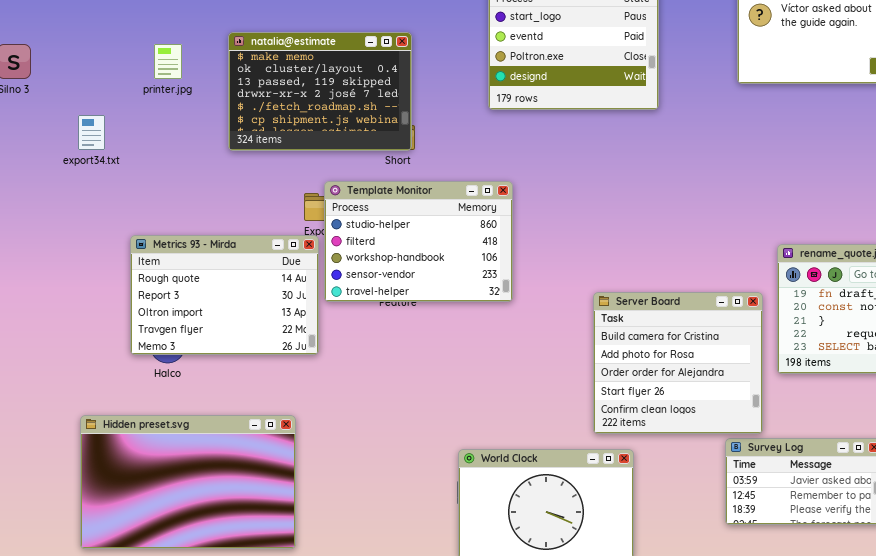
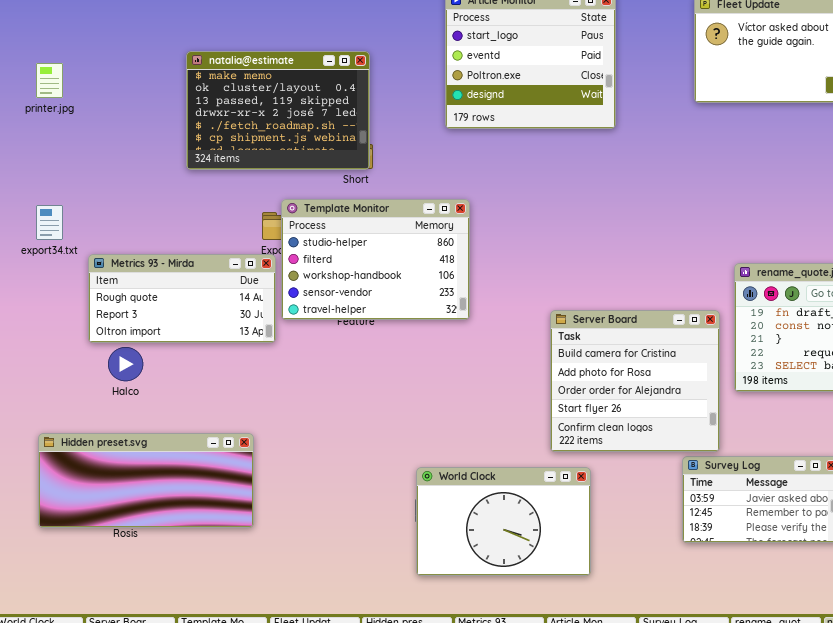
printer.jpg: [154,44,182,79] -> [36,63,63,98], moved
export34.txt: [78,115,105,150] -> [36,205,63,240], moved
Metrics 93 - Mirda: [130,235,319,355] -> [88,254,276,343], resized
Hidden preset.svg: [80,415,296,549] -> [38,433,254,528], resized

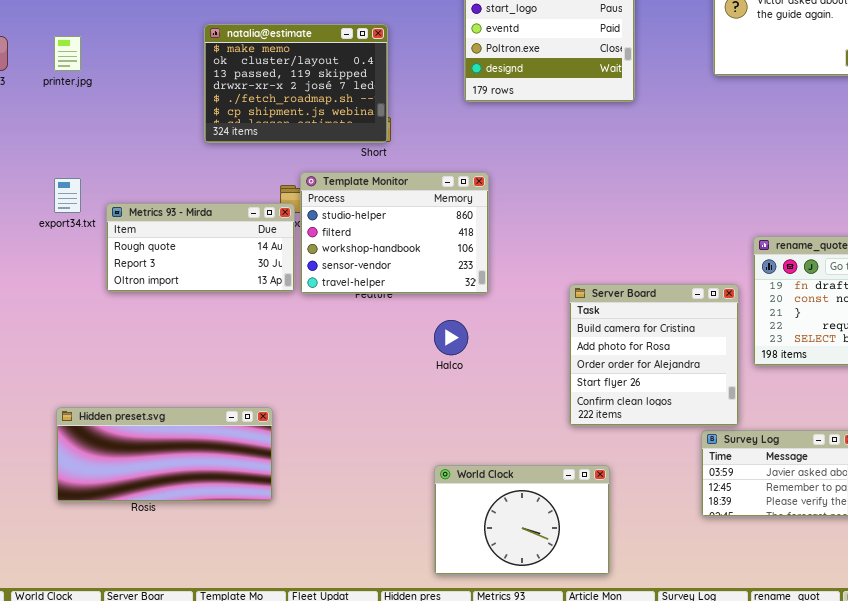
Metrics 93 - Mirda: [88,254,276,343] -> [106,203,295,292], moved
Halco: [108,347,143,381] -> [434,320,468,355], moved
World Clock: [416,467,591,576] -> [434,465,610,575], moved

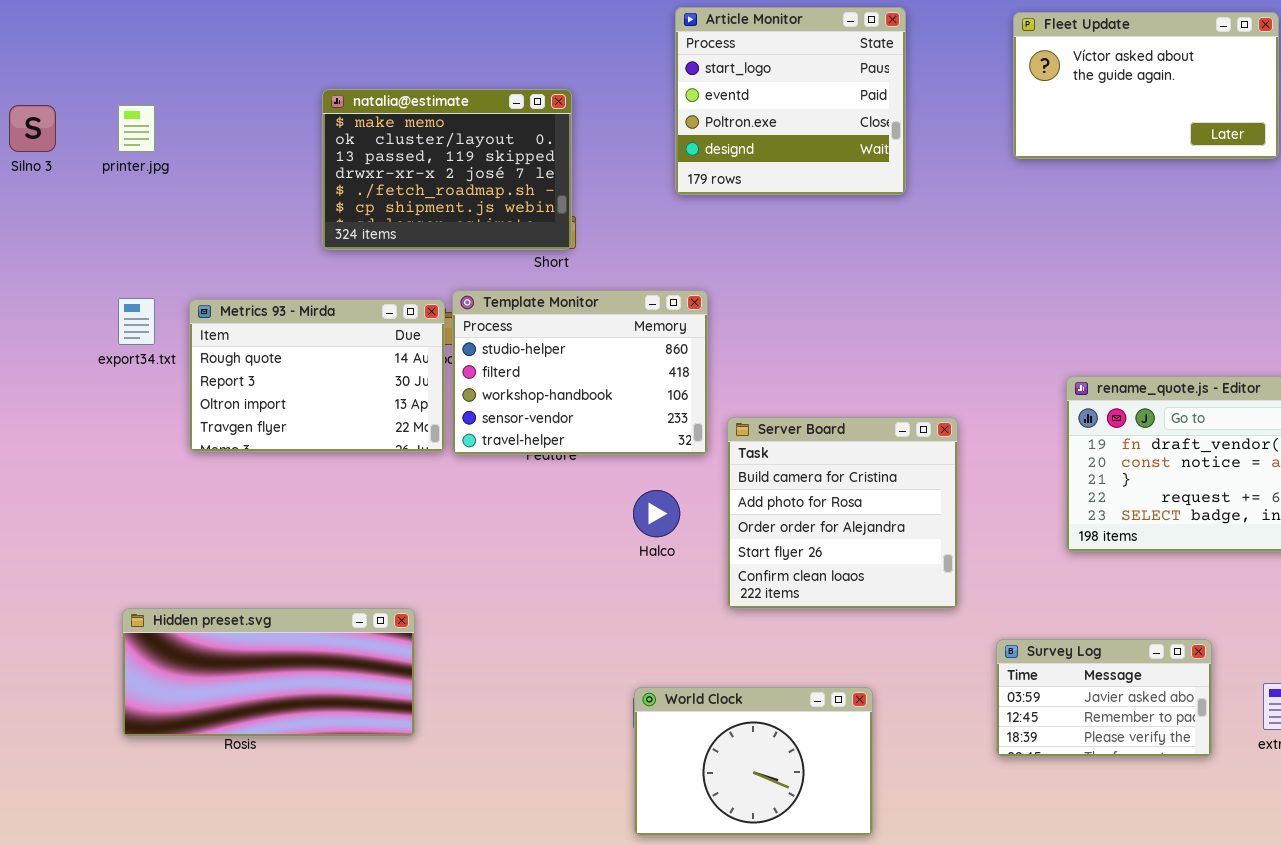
Metrics 93 - Mirda: [106,203,295,292] -> [189,299,445,452], resized
Server Board: [569,284,739,426] -> [727,417,958,609], moved

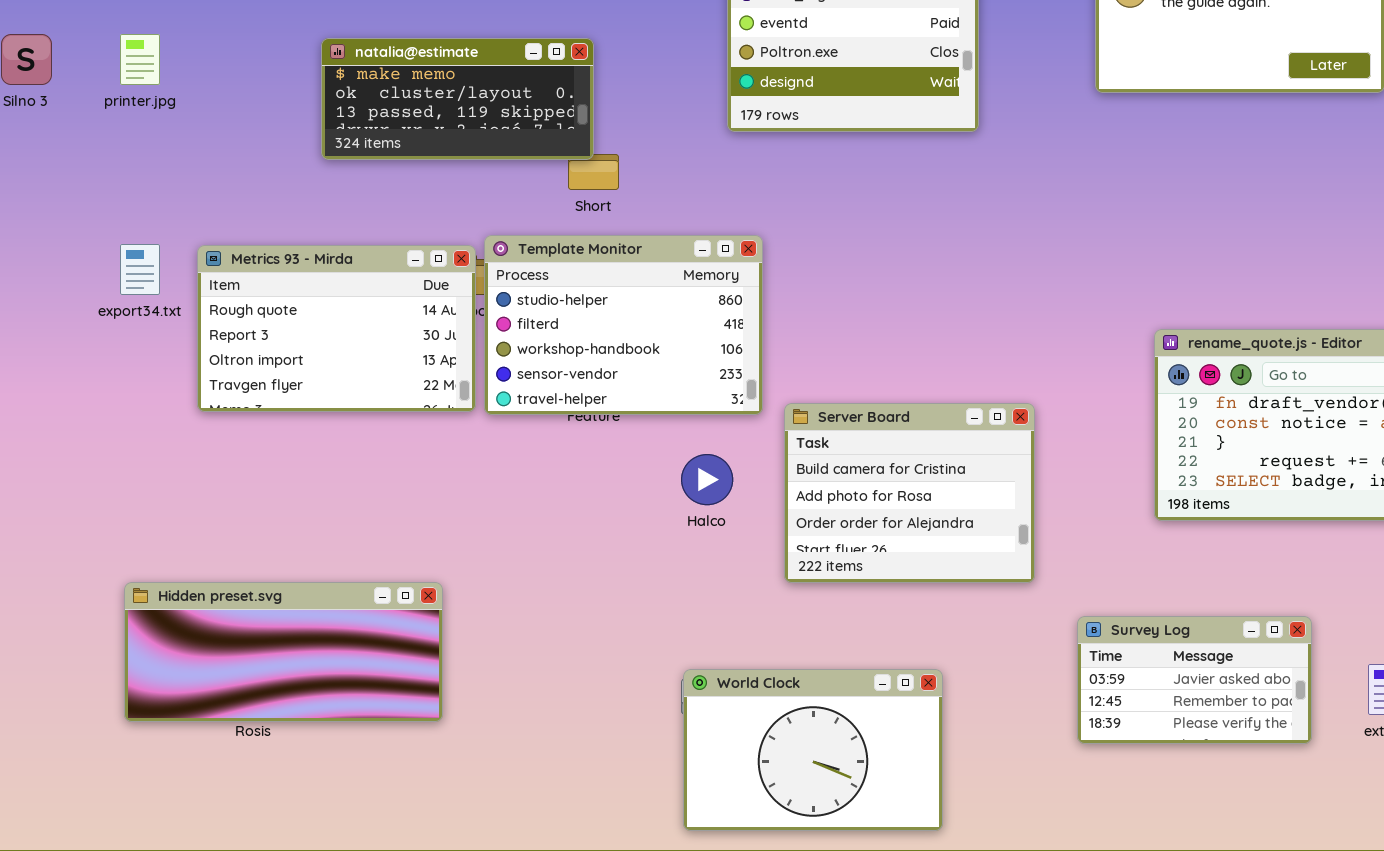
natalia@estimate: [322,89,572,250] -> [321,38,594,160], moved, resized
Server Board: [727,417,958,609] -> [784,403,1035,583], resized

